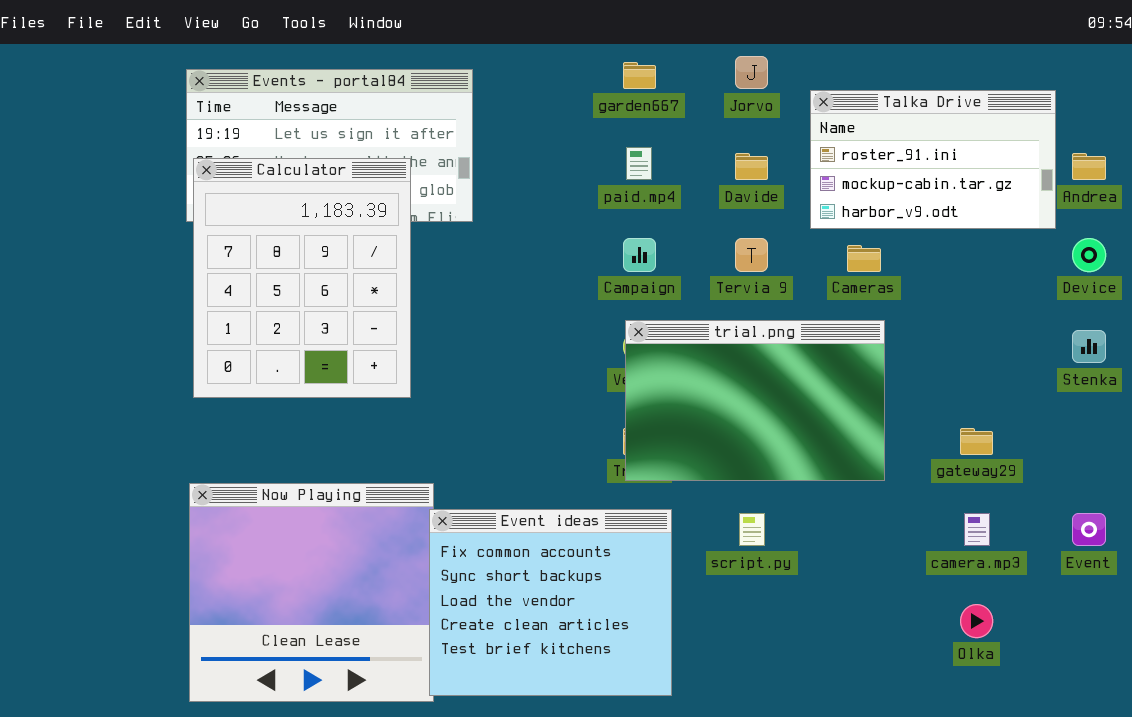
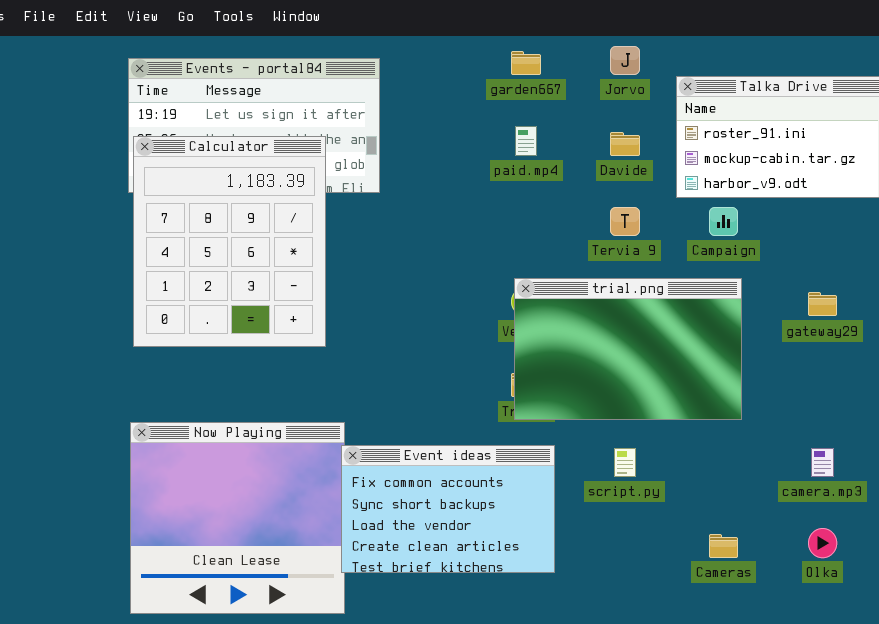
Campaign: [623,238,656,272] -> [709,207,738,236], moved
Cameras: [847,245,881,272] -> [709,534,738,558], moved
gateway29: [960,428,993,455] -> [808,292,837,316], moved
Event ideas: [429,509,672,696] -> [341,445,555,573], resized

